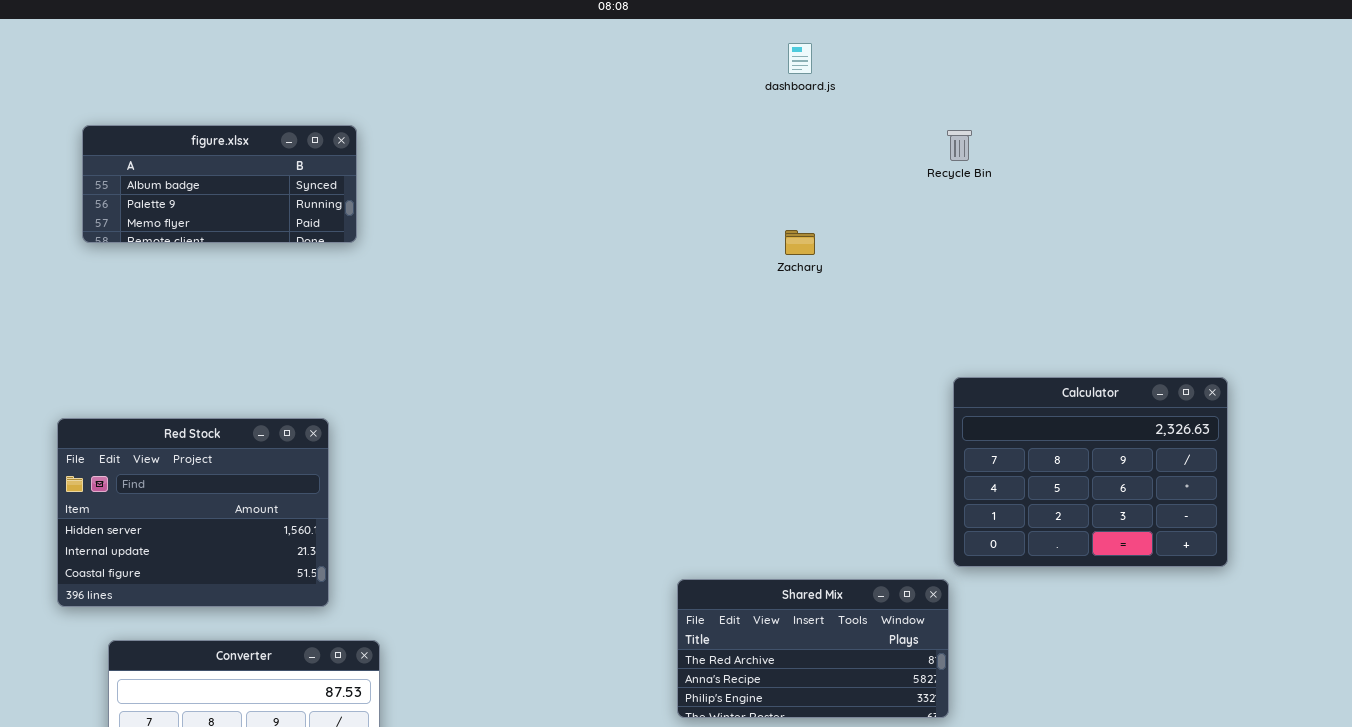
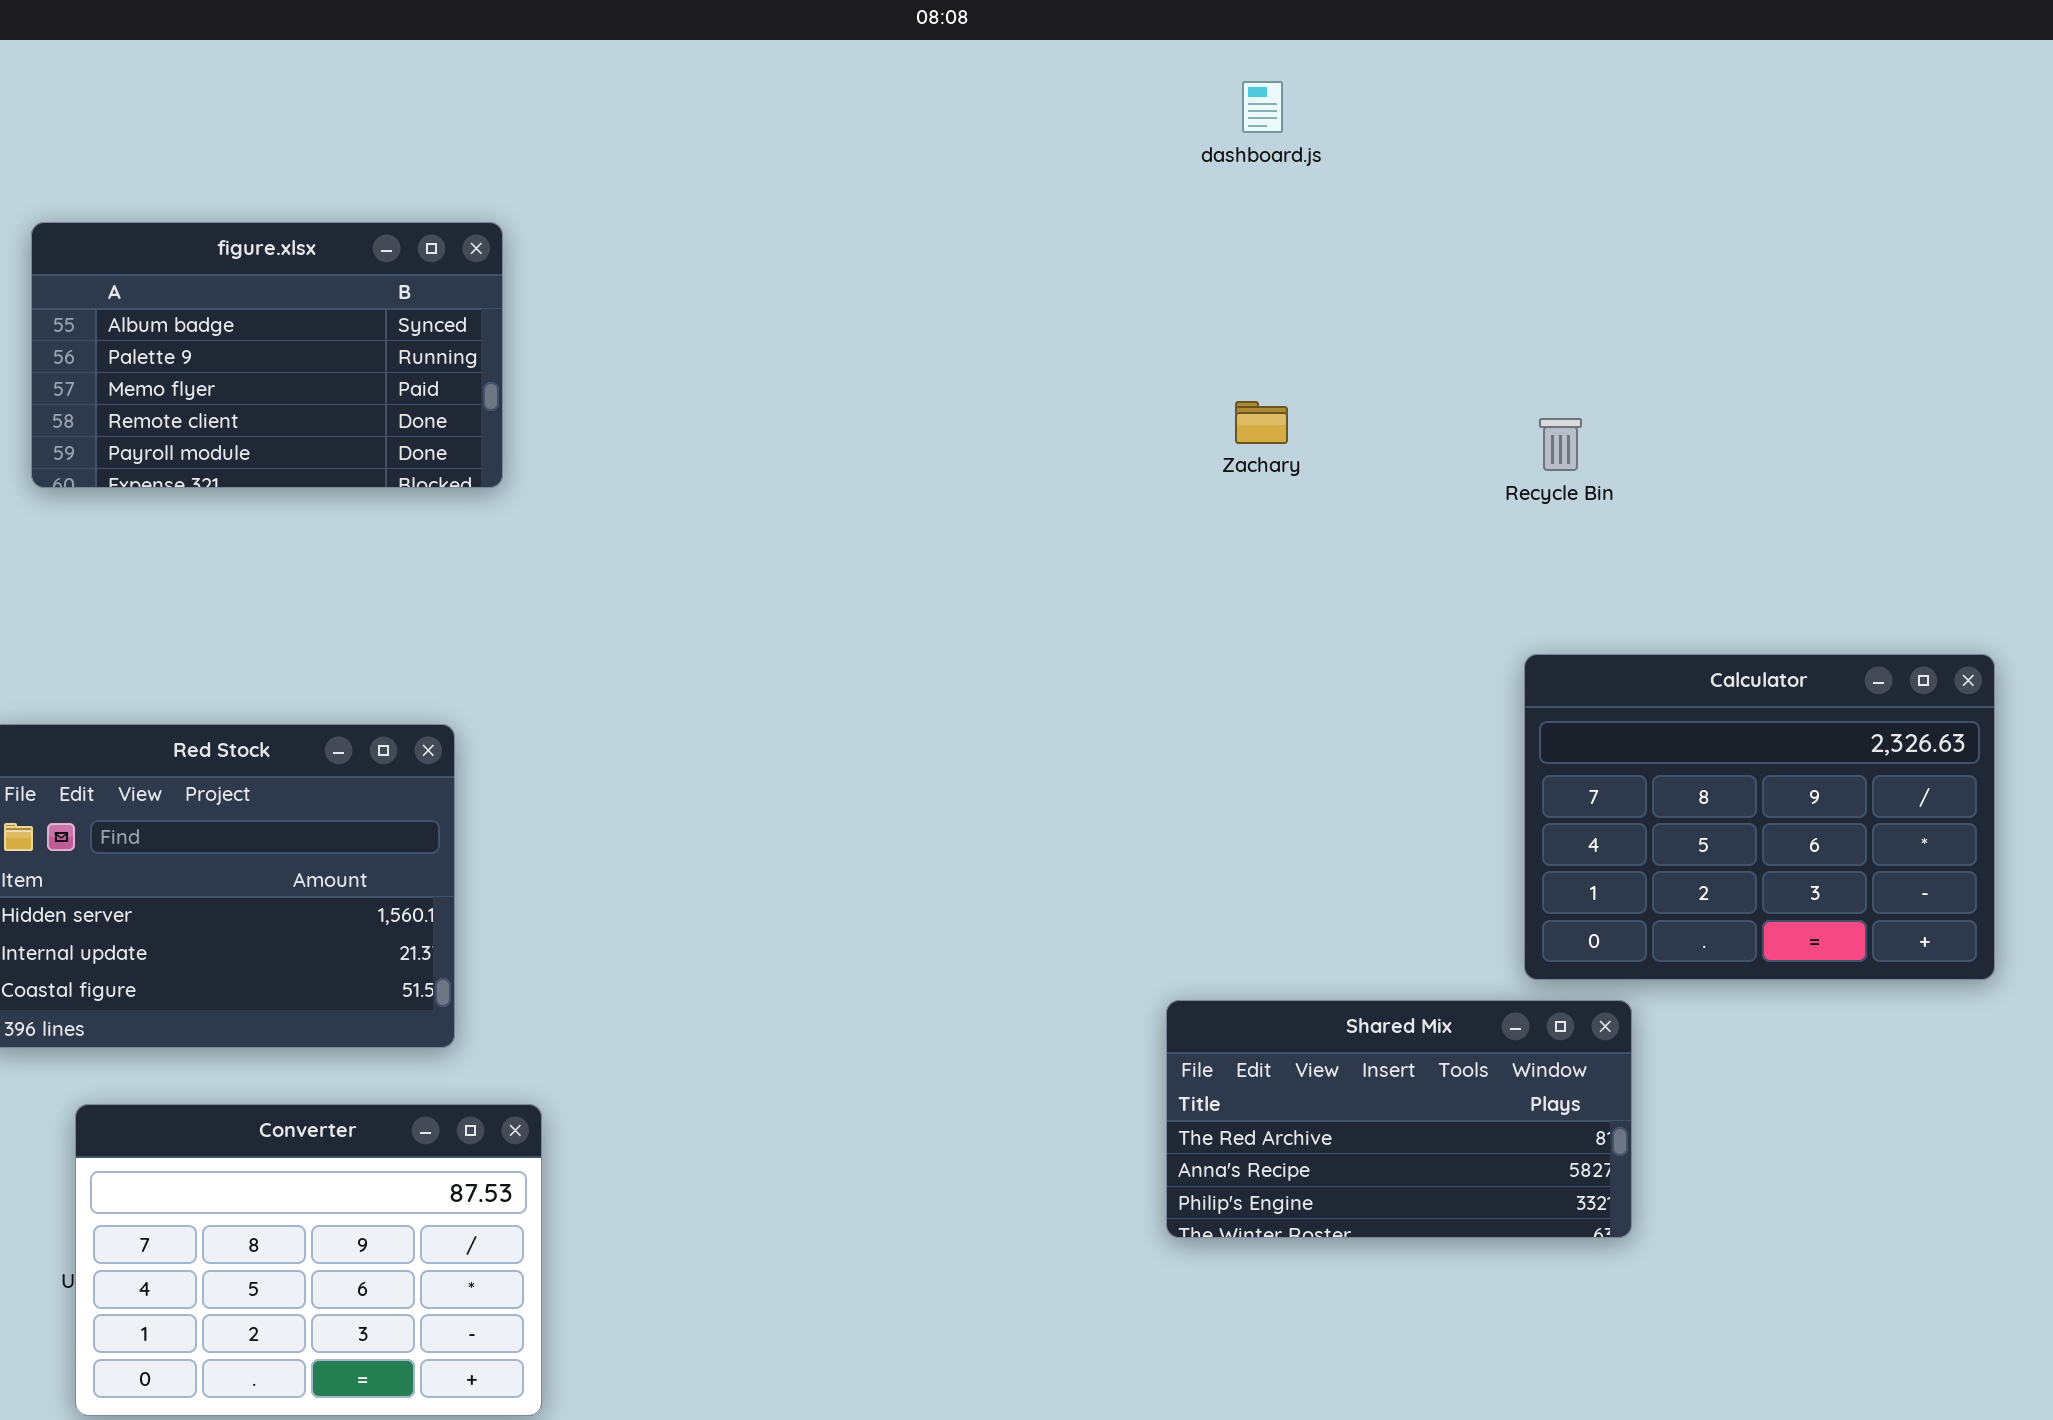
figure.xlsx: [82,125,357,243] -> [31,222,503,488], resized
Recycle Bin: [947,130,972,161] -> [1539,418,1582,471], moved
Shared Mix: [677,579,949,718] -> [1166,1000,1632,1238], moved

